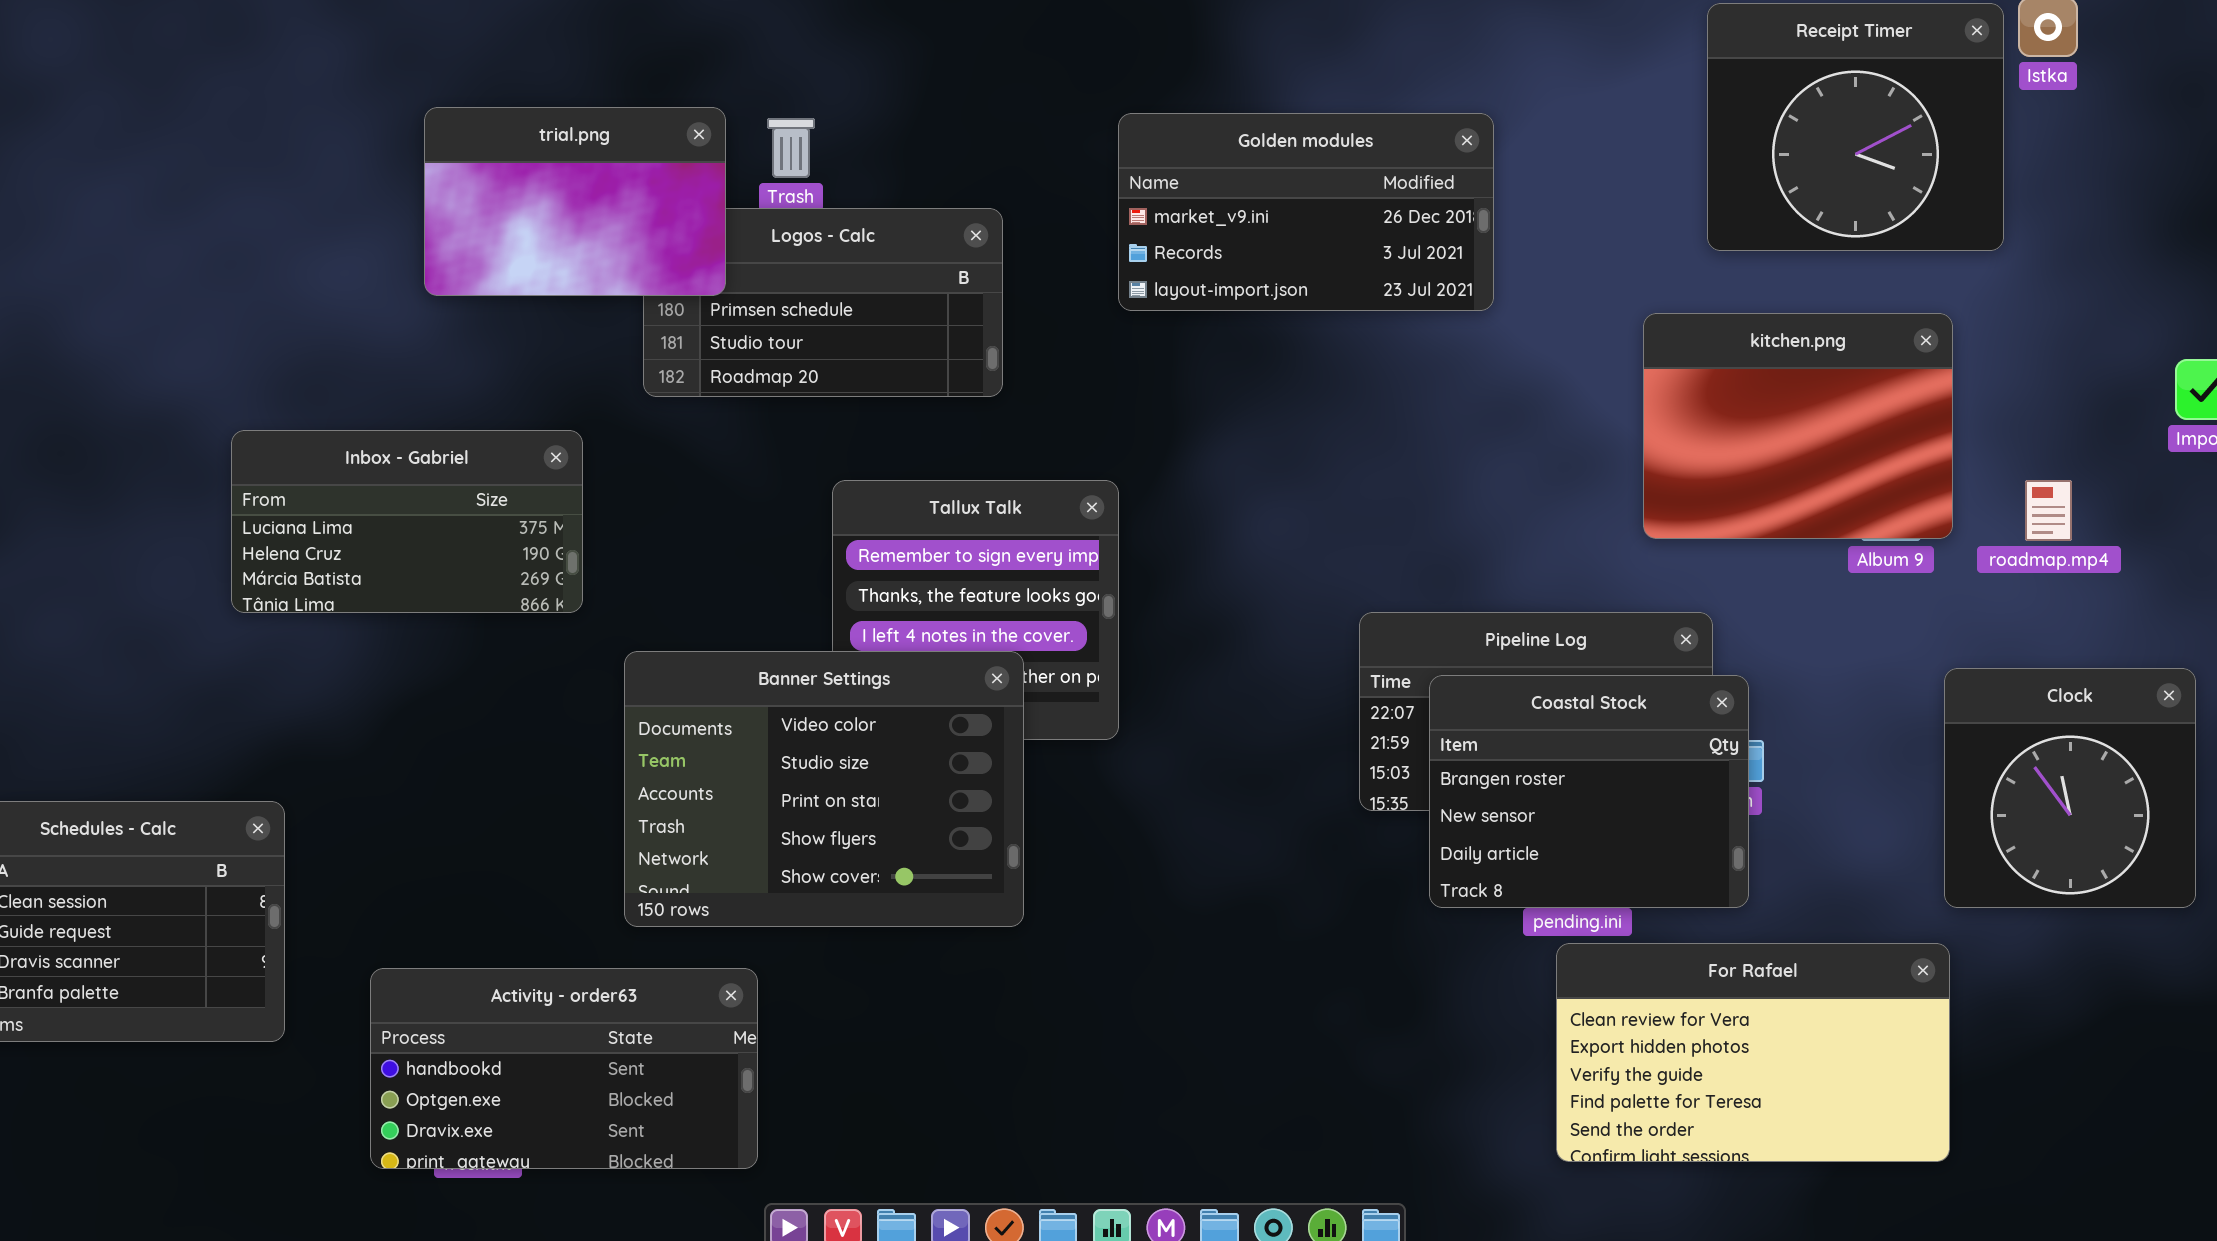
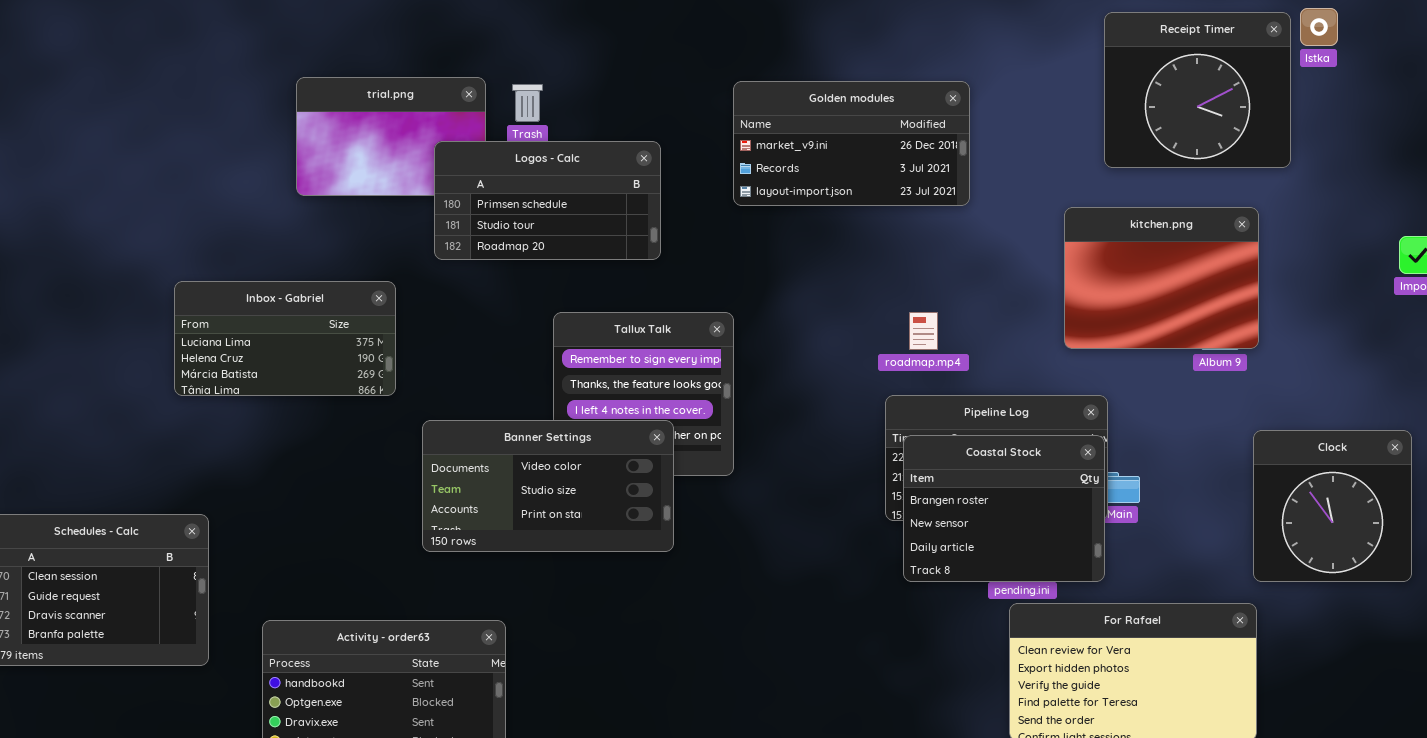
Logos - Calc: [643,208,1003,397] -> [434,141,661,260], raised
roadmap.mp4: [2025,480,2072,541] -> [909,312,938,350], moved
Banner Settings: [624,651,1024,927] -> [422,420,674,552], resized
Coastal Stock: [1429,675,1749,908] -> [903,435,1105,582], moved

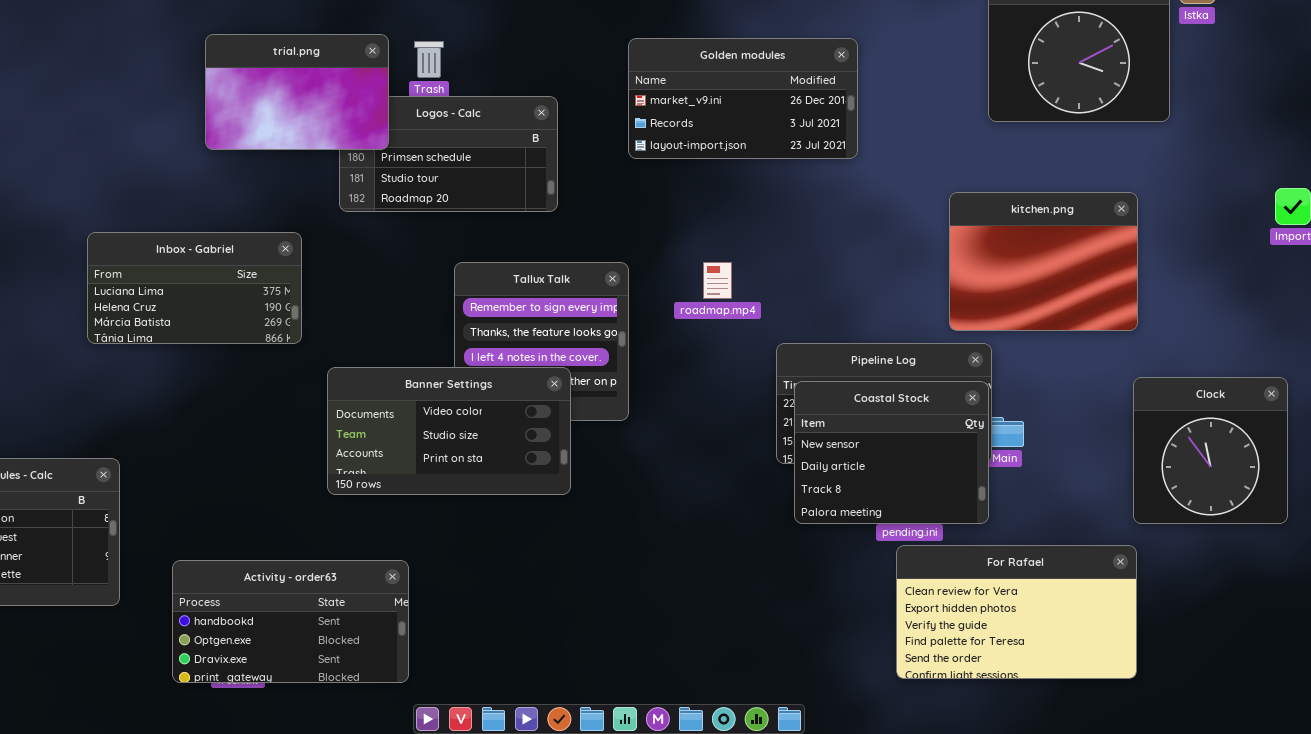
trial.png: [296,77,486,196] -> [205,34,389,150], raised
kitchen.png: [1064,207,1259,349] -> [949,192,1138,331], moved
roadmap.mp4: [909,312,938,350] -> [703,262,732,299], moved
Coastal Stock: [903,435,1105,582] -> [794,381,989,524], scrolled down 1 row

